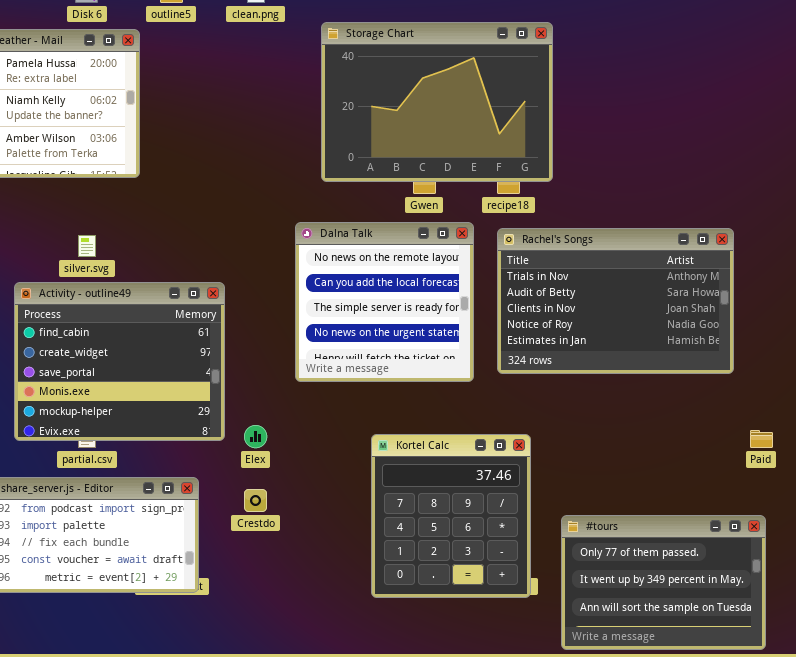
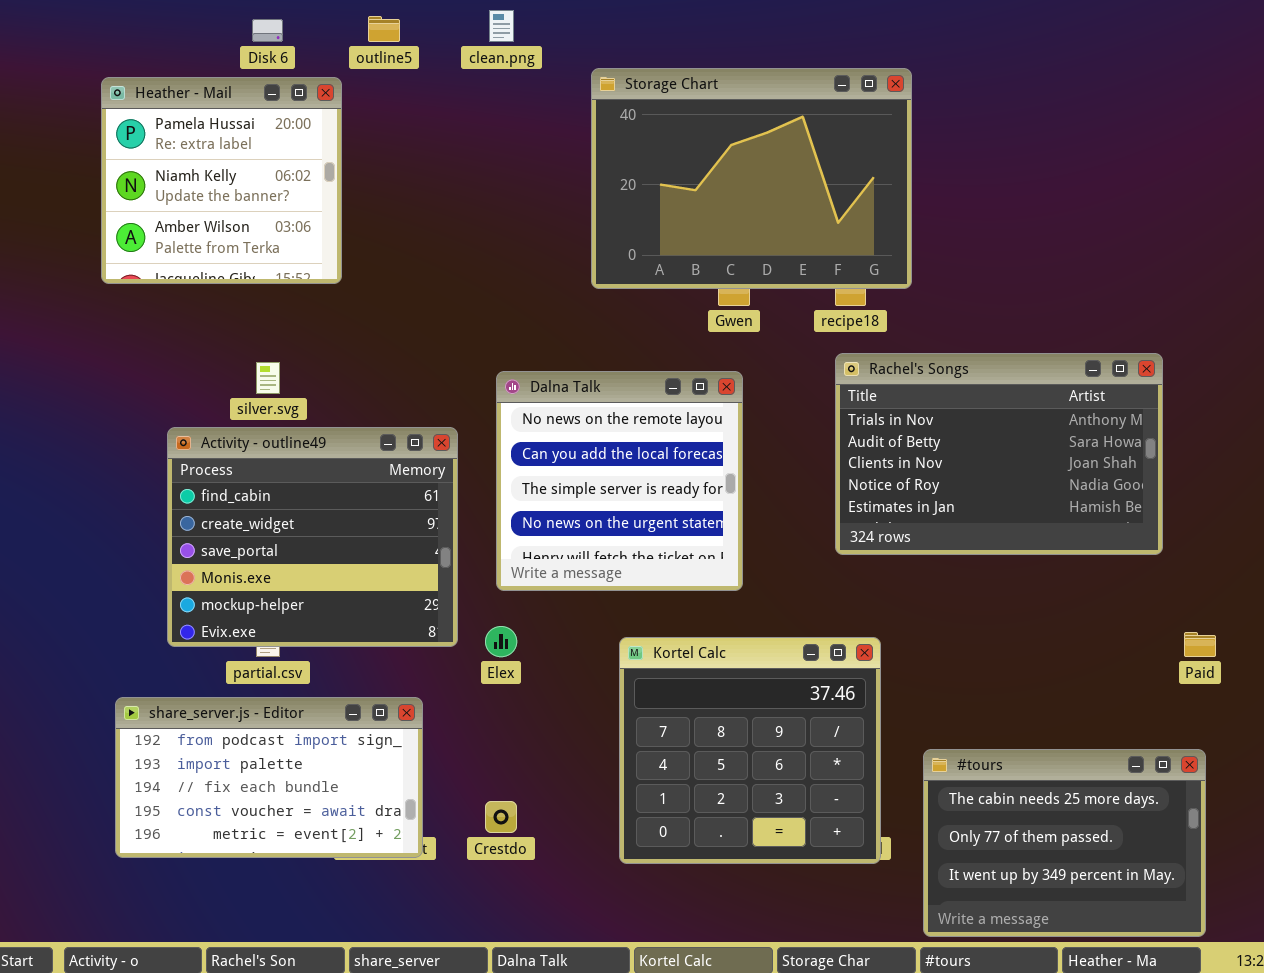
Dalna Talk: [295,222,474,382] -> [496,371,743,591], moved
Kortel Calc: [371,434,531,598] -> [619,637,881,864], resized
Crestdo: [244,489,267,512] -> [485,801,517,833], moved
#tours: [561,515,766,650] -> [923,749,1206,937], scrolled up 1 row

